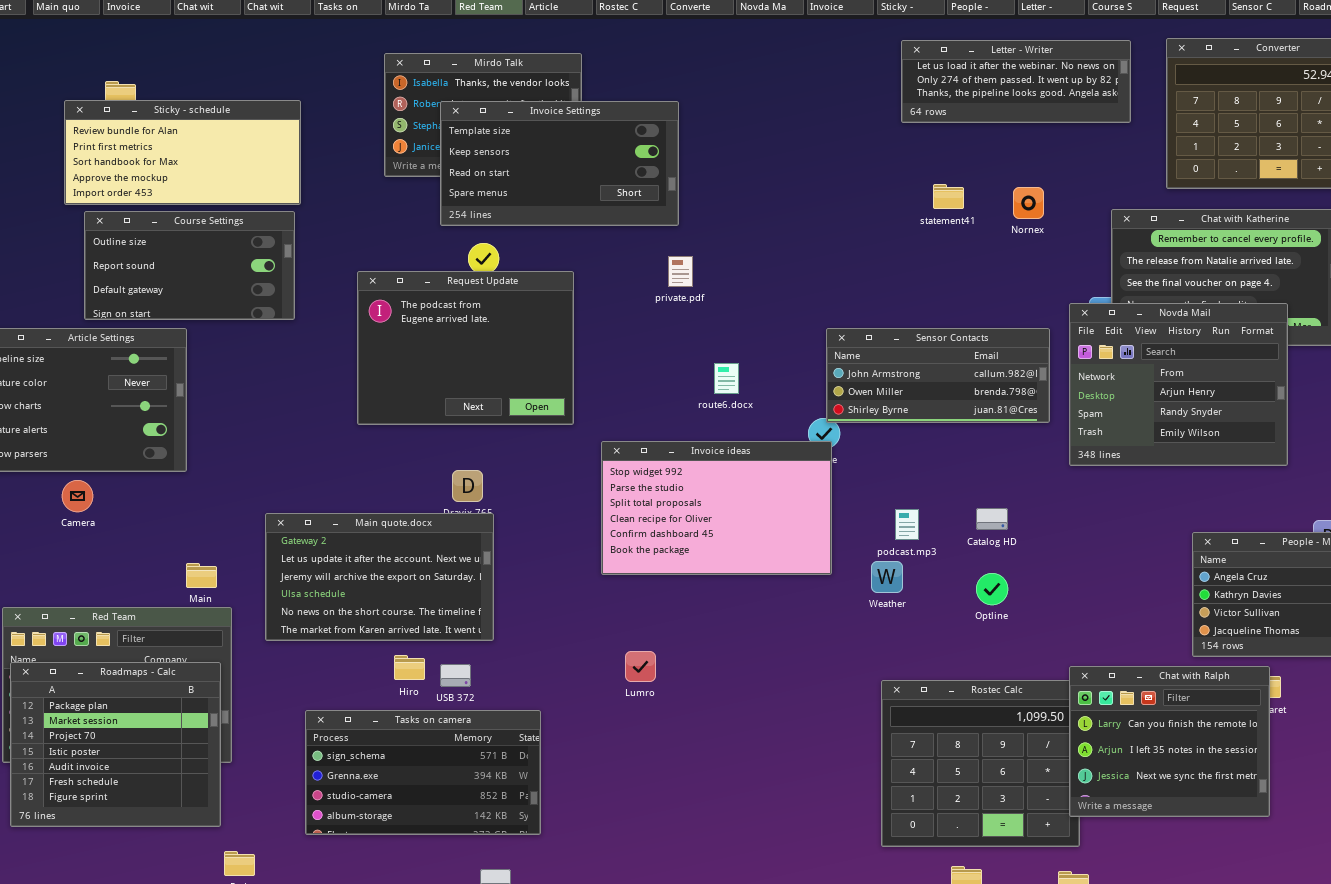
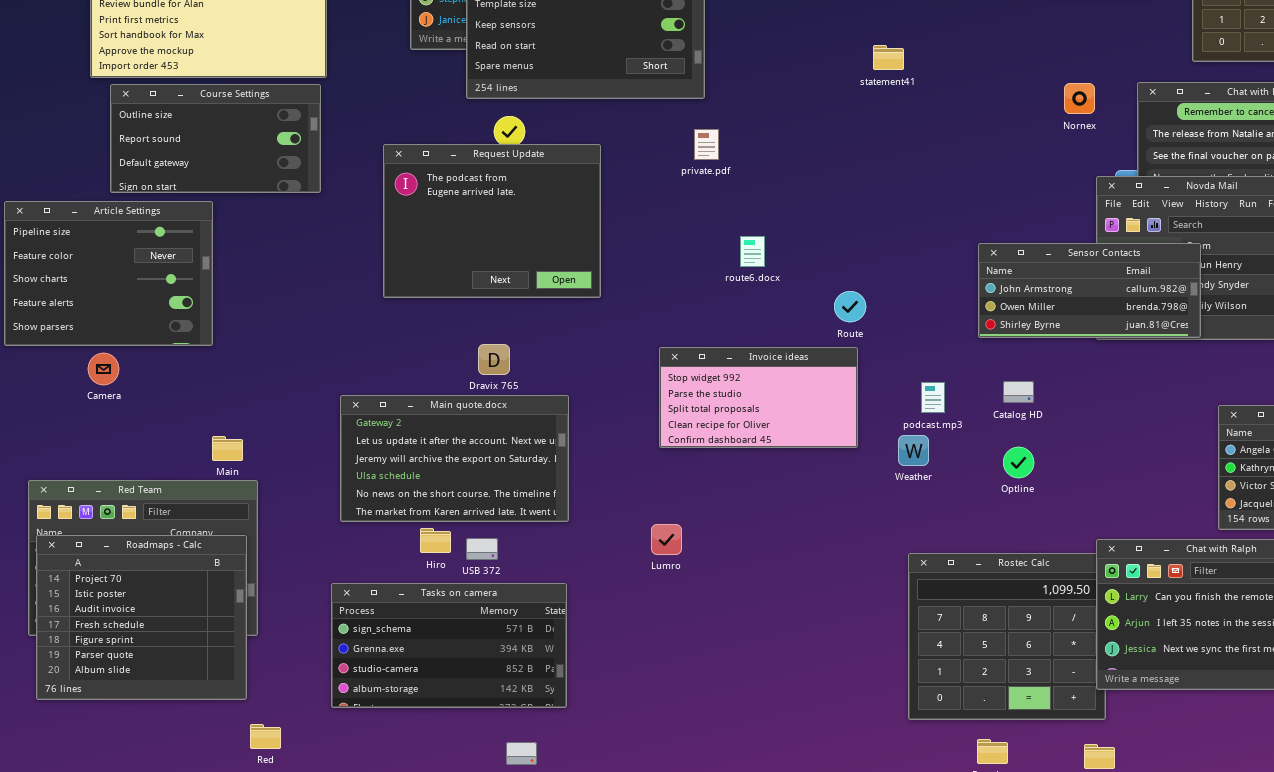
statement41: [933,184,964,209] -> [873,45,904,70], moved
Nornex: [1013,187,1044,219] -> [1064,83,1095,114], moved
Sensor Contacts: [826,328,1050,423] -> [978,243,1201,338], moved
Invoice ideas: [601,441,832,575] -> [659,347,858,448], resized
Main quote.docx: [265,513,494,641] -> [340,395,569,522], moved
Roadmaps - Calc: [10,662,221,827] -> [36,535,247,700], scrolled down 2 rows

